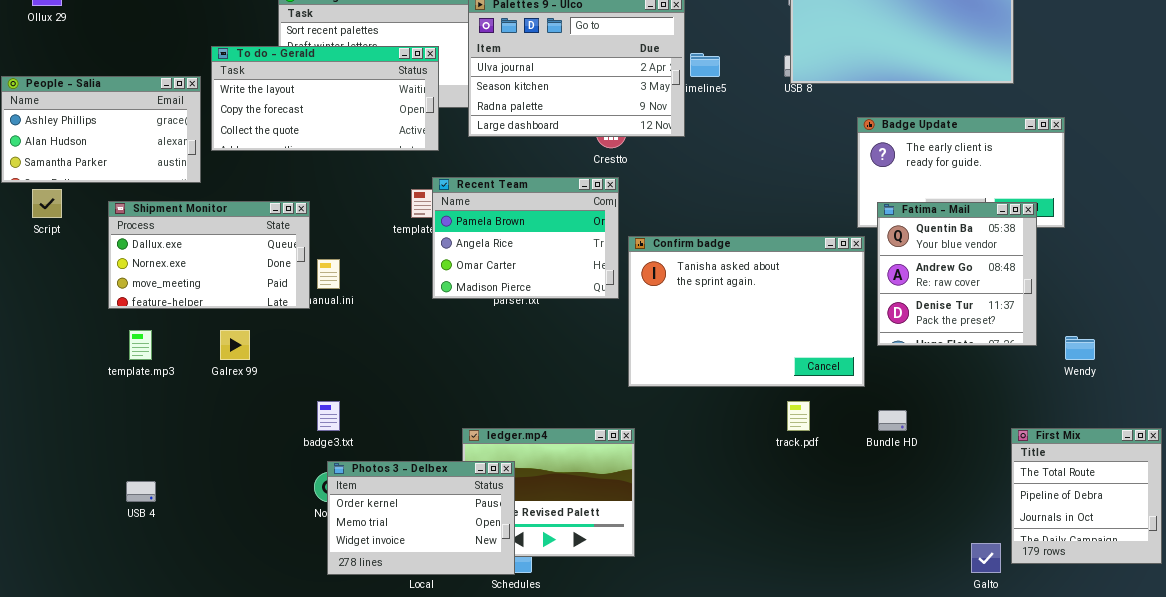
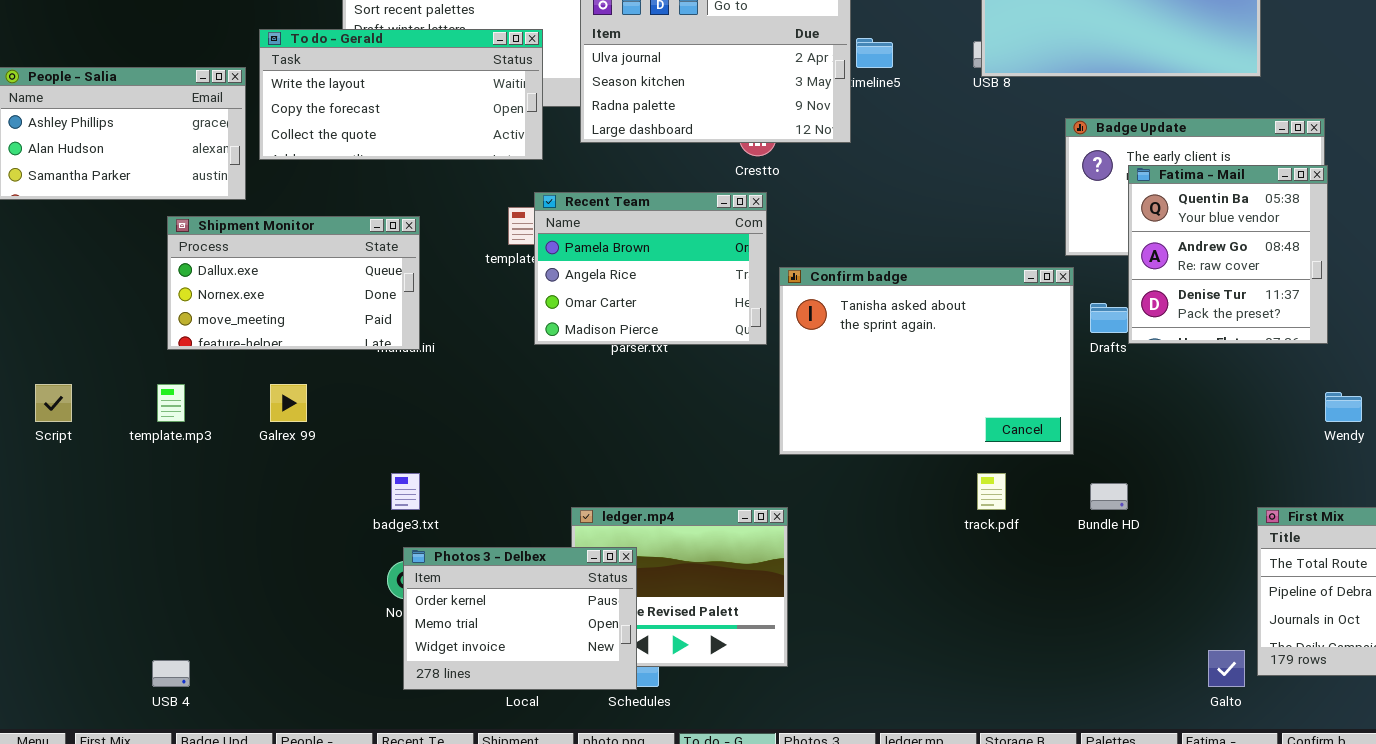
Script: [32,189,62,218] -> [35,384,72,422], moved
Shipment Monitor: [108,201,310,309] -> [167,216,420,350], moved
Fatima - Mail: [877,202,1037,346] -> [1128,165,1328,344], moved
USB 4: [126,481,156,502] -> [152,660,190,687], moved

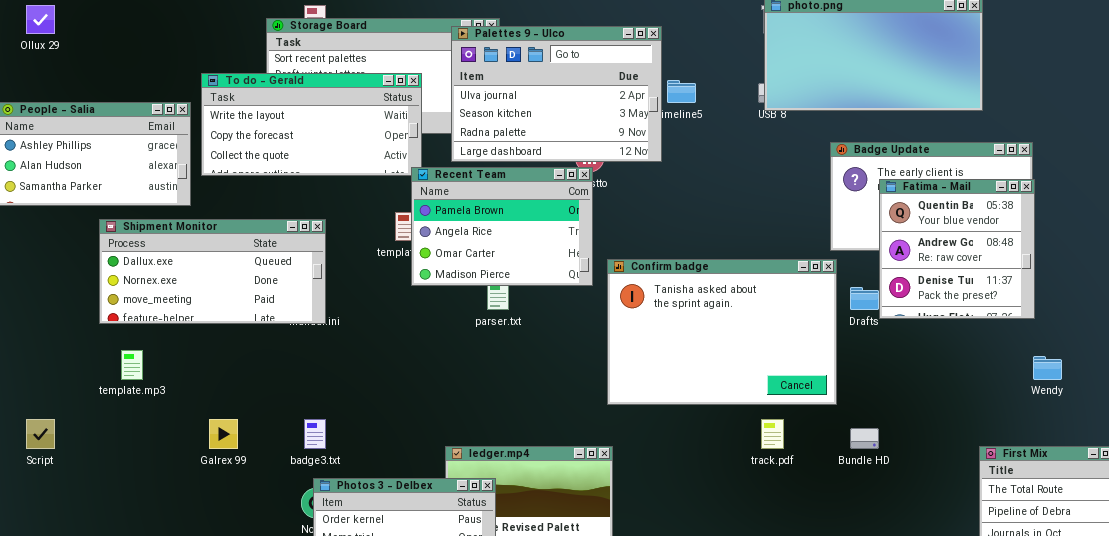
Recent Team: [534,192,767,345] -> [411,167,593,286], moved
Shipment Monitor: [167,216,420,350] -> [99,219,326,324], resized
Script: [35,384,72,422] -> [26,419,55,449], moved
Galrex 99: [270,384,307,422] -> [209,419,238,449], moved

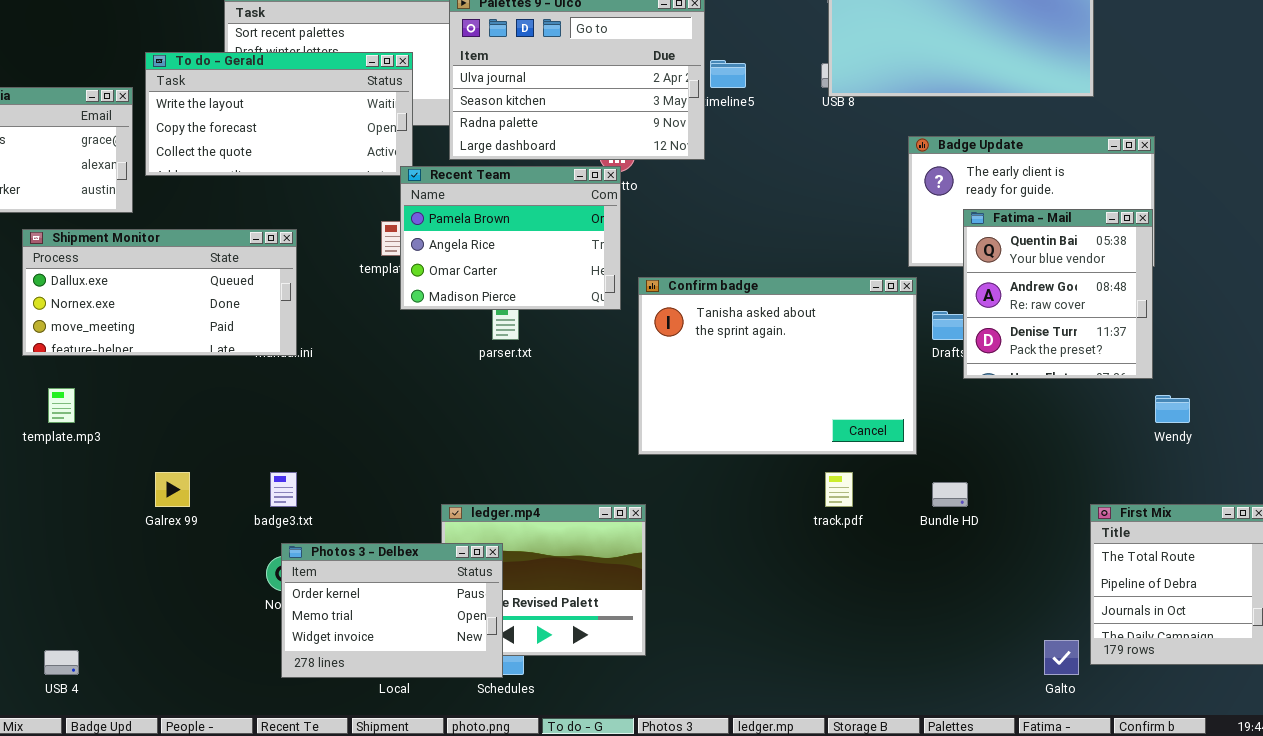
Fatima - Mail: [879,179,1035,319] -> [963,209,1153,379], moved

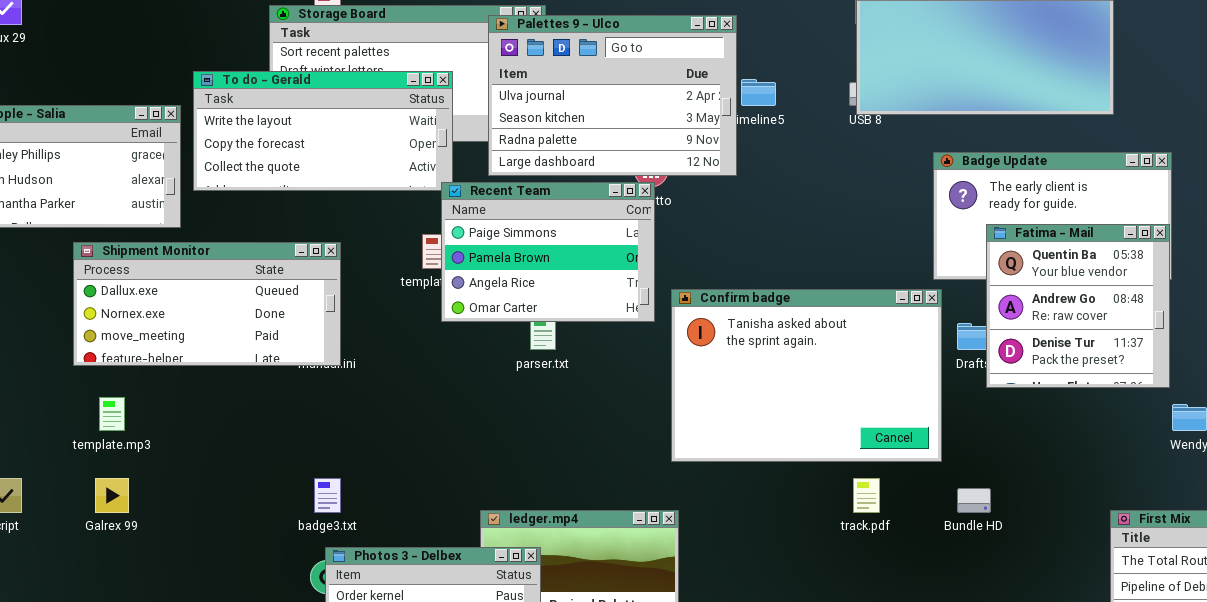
Recent Team: [400,166,621,310] -> [441,182,655,322], scrolled up 1 row
Galrex 99: [155,472,190,507] -> [95,478,129,513], moved

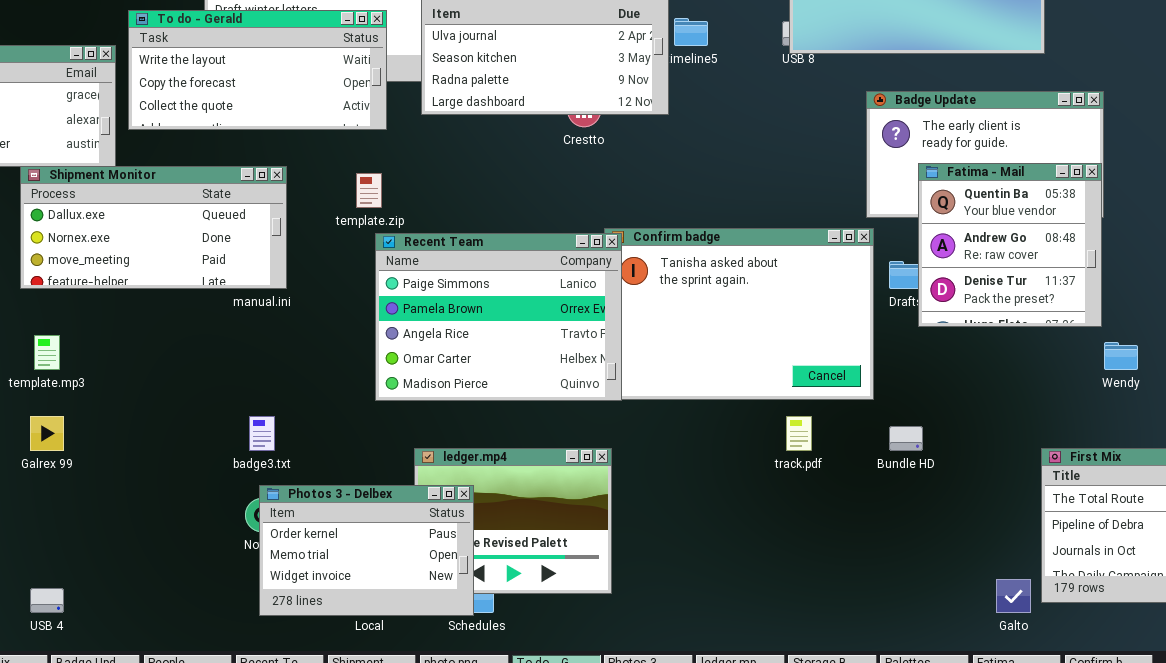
Recent Team: [441,182,655,322] -> [375,233,622,401], moved, resized
Shipment Monitor: [73,242,341,366] -> [20,166,287,289], moved

